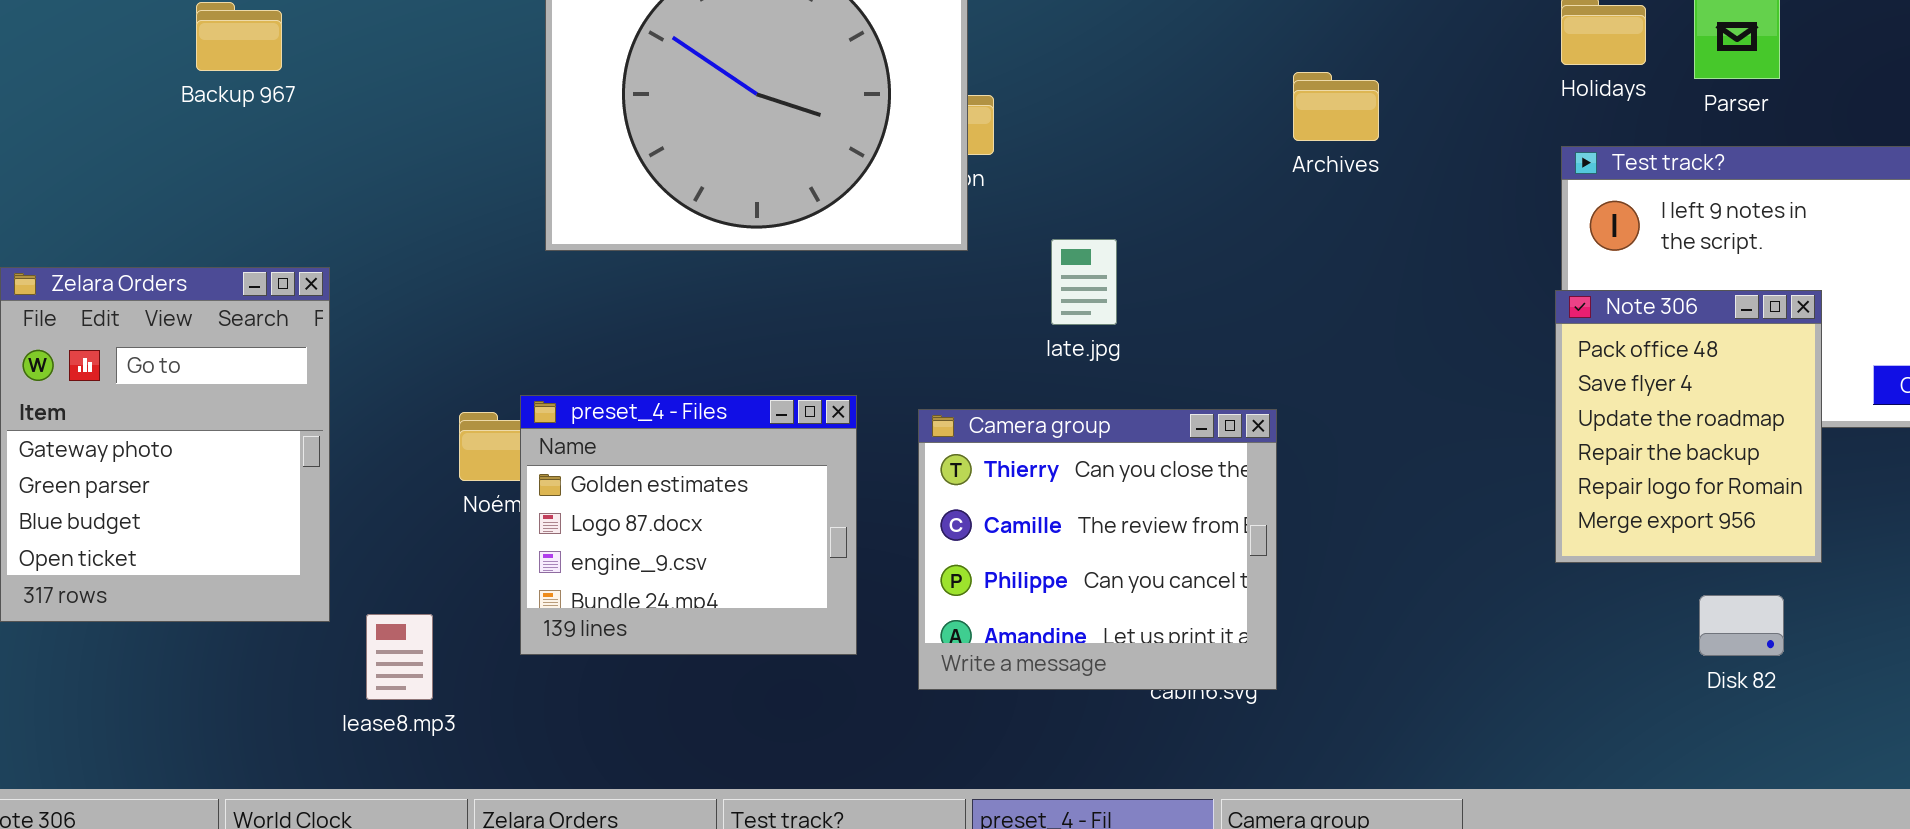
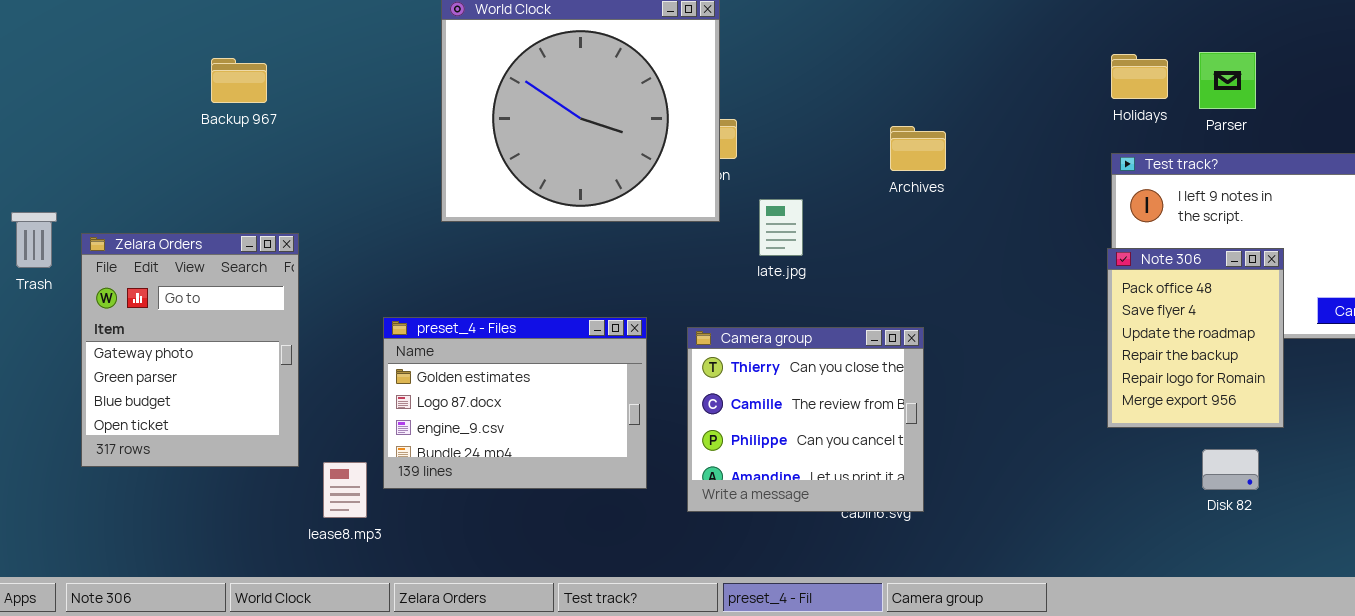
Archives: [1293,72,1379,141] -> [890,126,946,171], moved
late.jpg: [1051,239,1117,325] -> [759,199,803,256], moved
preset_4 - Files: [520,395,857,655] -> [383,317,647,489], resized

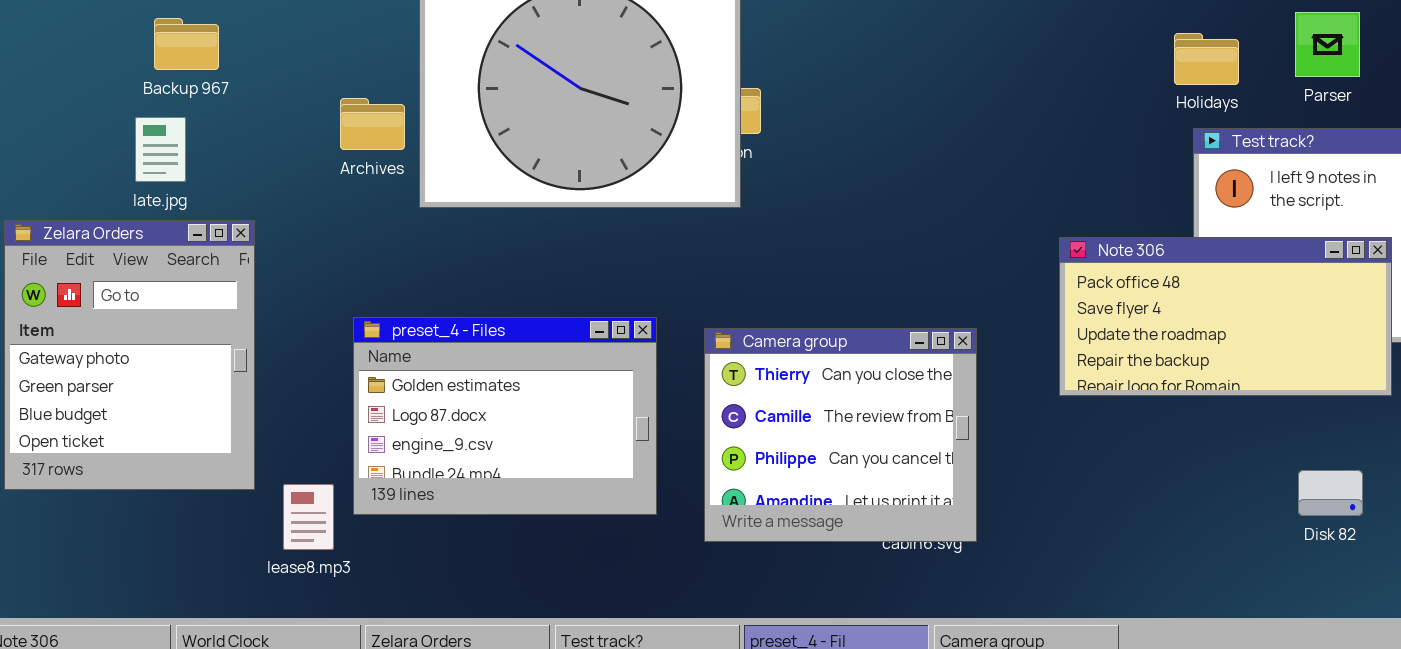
Holidays: [1111,54,1168,99] -> [1174,33,1239,85], moved
Archives: [890,126,946,171] -> [340,98,405,150], moved
late.jpg: [759,199,803,256] -> [135,117,186,182], moved
Note 306: [1107,248,1284,428] -> [1059,237,1392,396], resized

